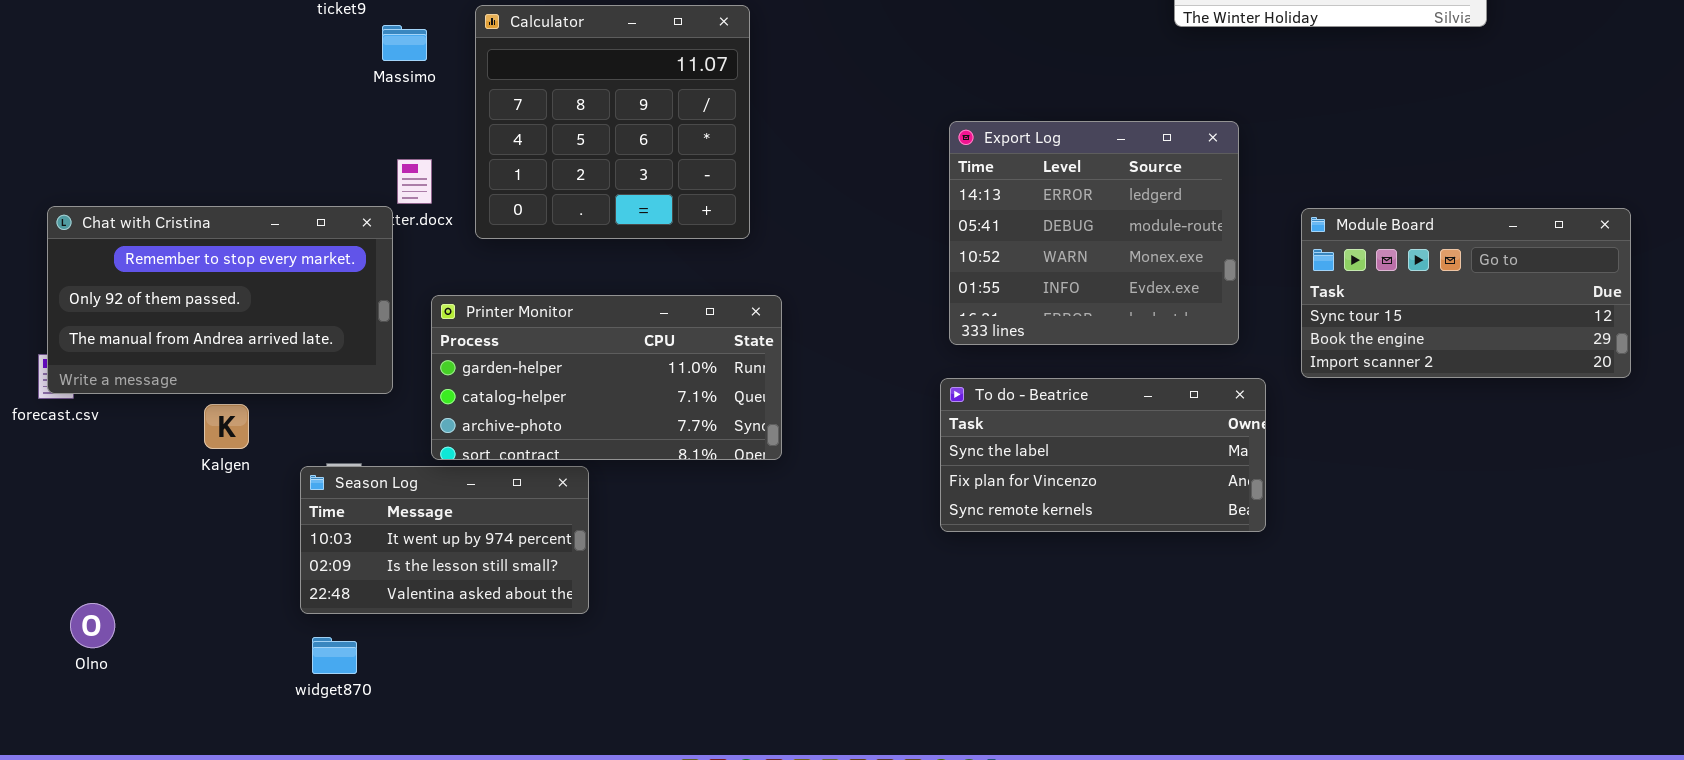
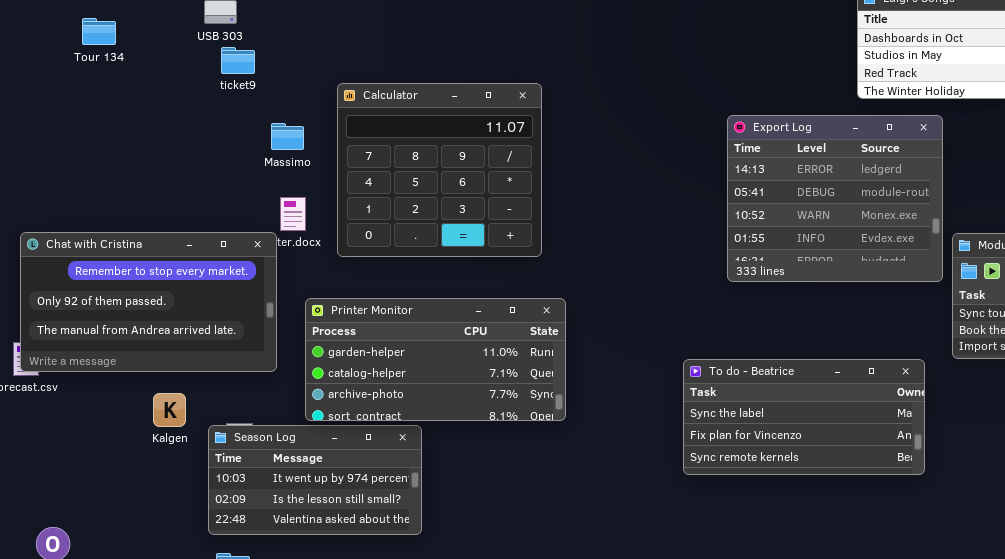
Massimo: [382,25,427,61] -> [271,123,304,150], moved
Export Log: [949,121,1239,345] -> [727,115,943,282], moved
Kalgen: [204,404,249,449] -> [153,393,186,427], moved

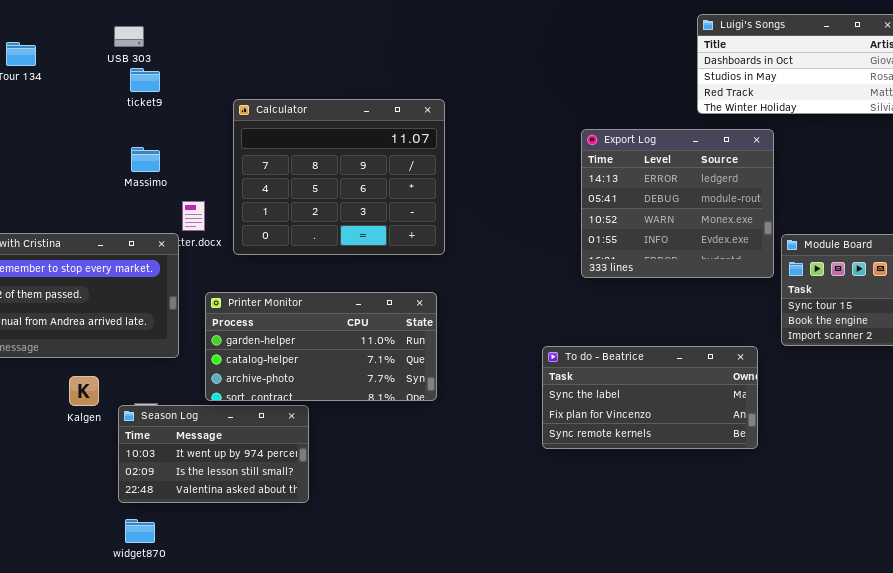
Calculator: [337,83,542,257] -> [233,99,445,255], resized
Massimo: [271,123,304,150] -> [131,147,160,172], moved

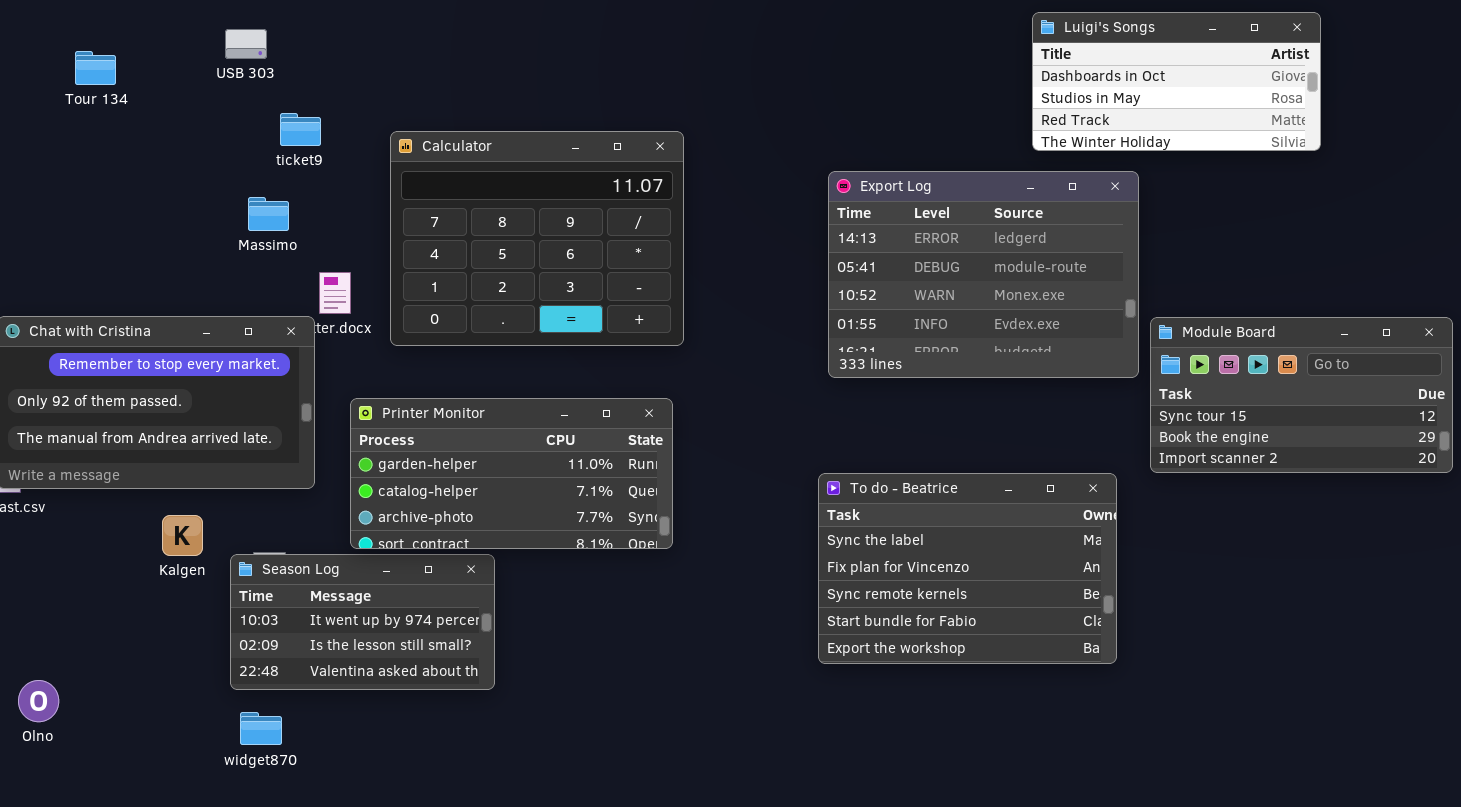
ticket9: [130,68,160,92] -> [280,113,321,146], moved
Export Log: [581,129,774,278] -> [828,171,1139,378], resized
To do - Beatrice: [542,346,758,449] -> [818,473,1117,664], resized

